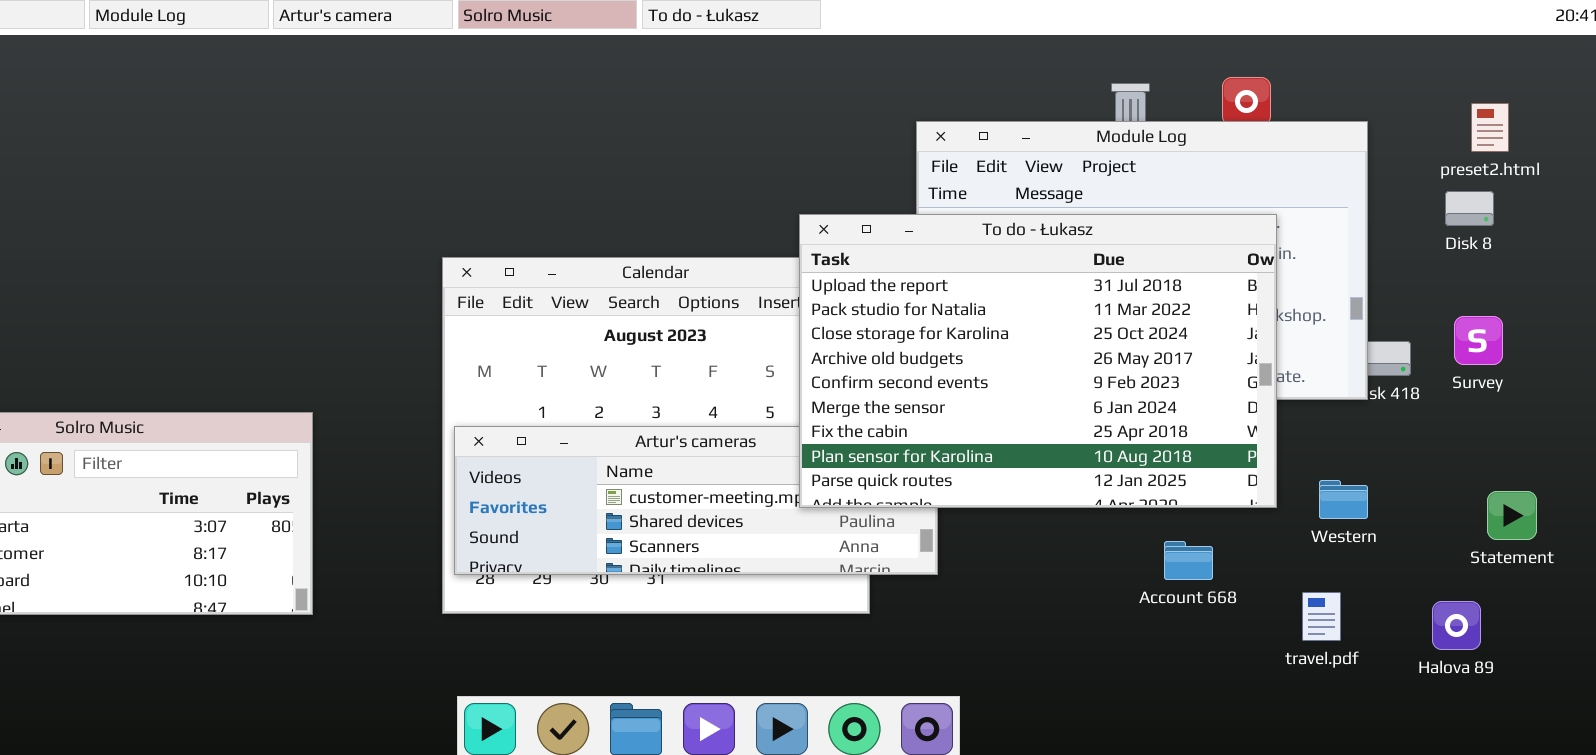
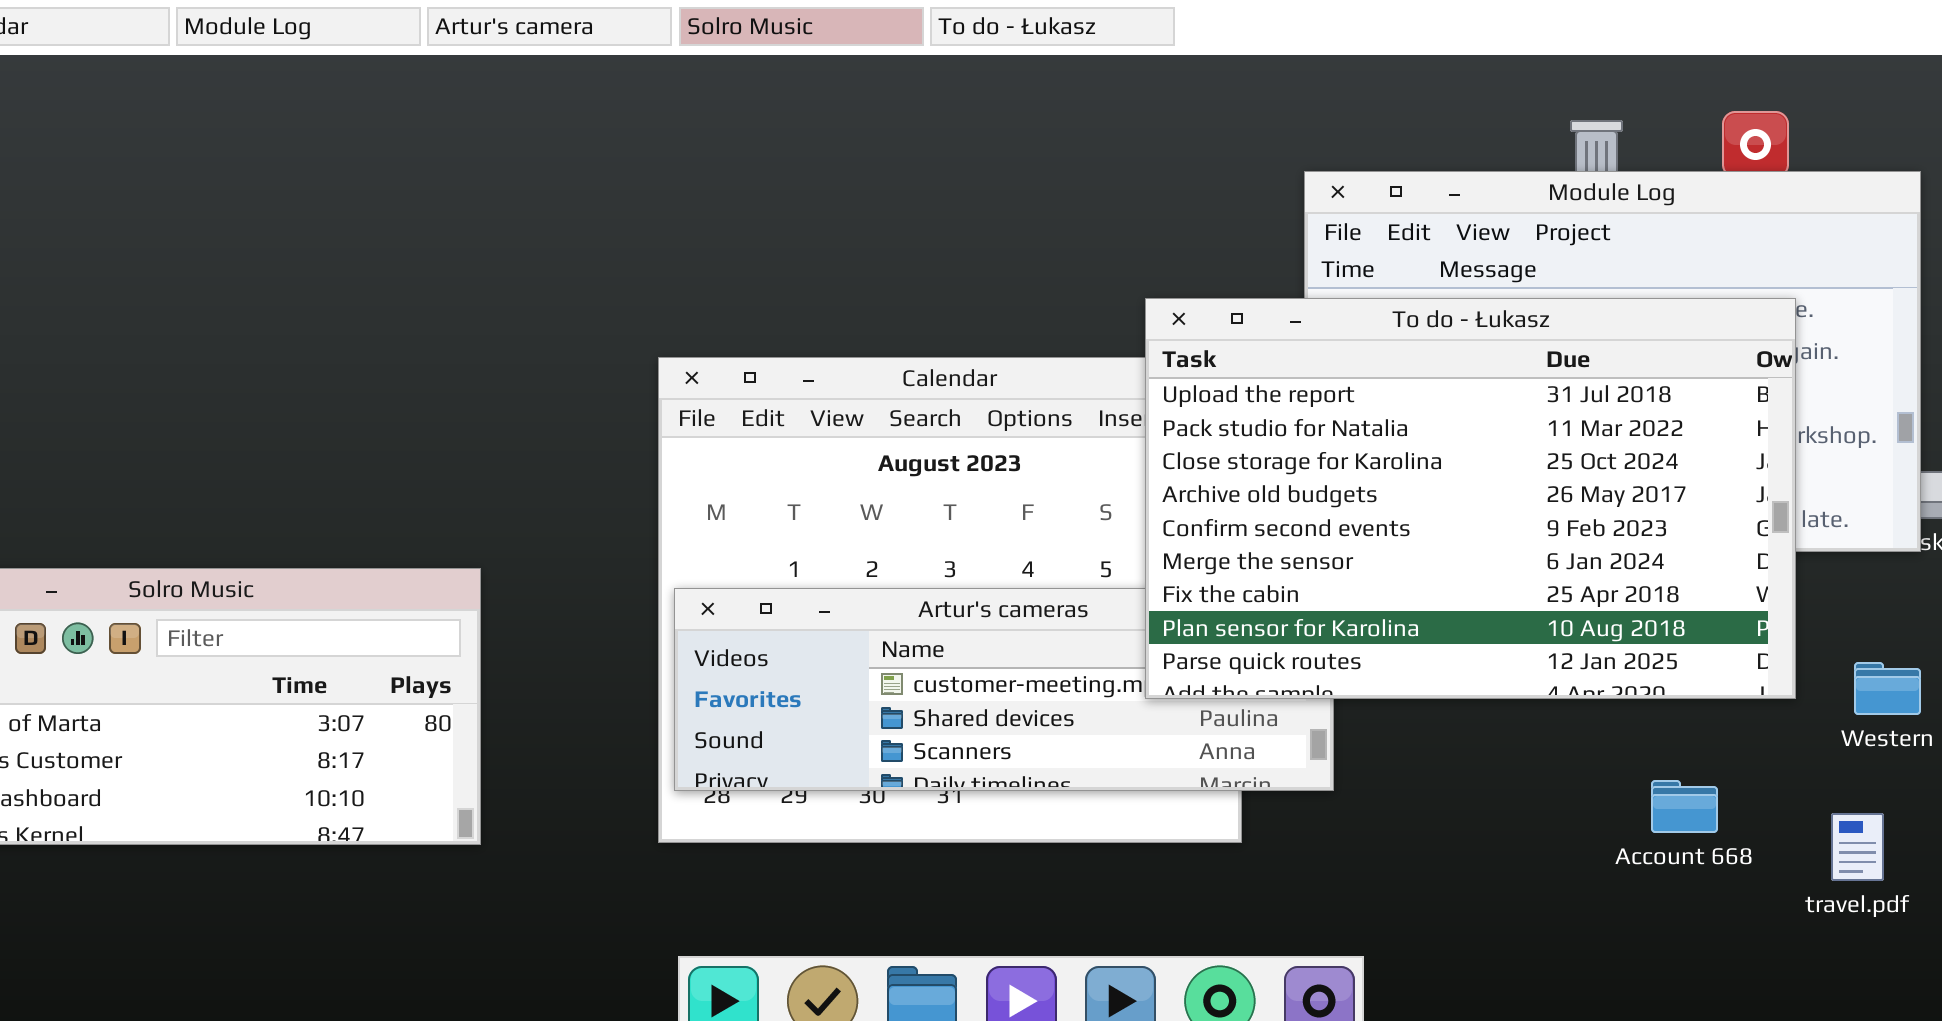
Account 668: [1164,541,1213,580] -> [1651,780,1718,833], moved

